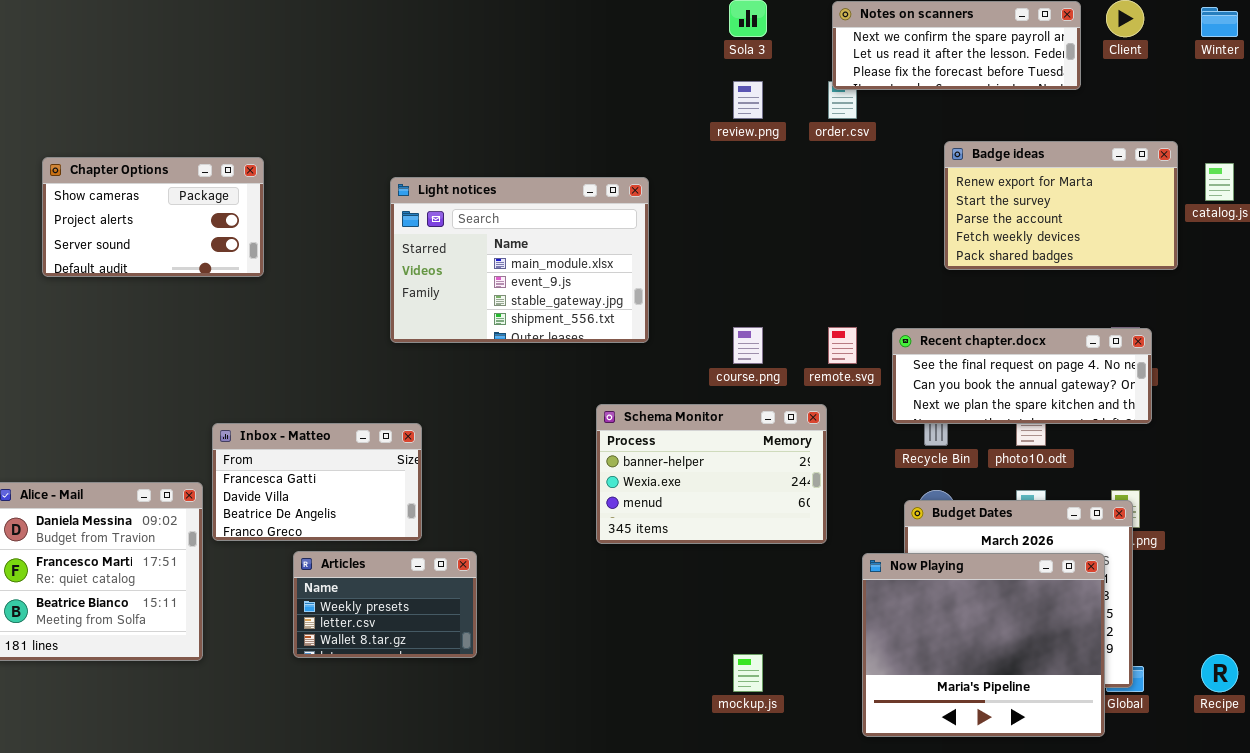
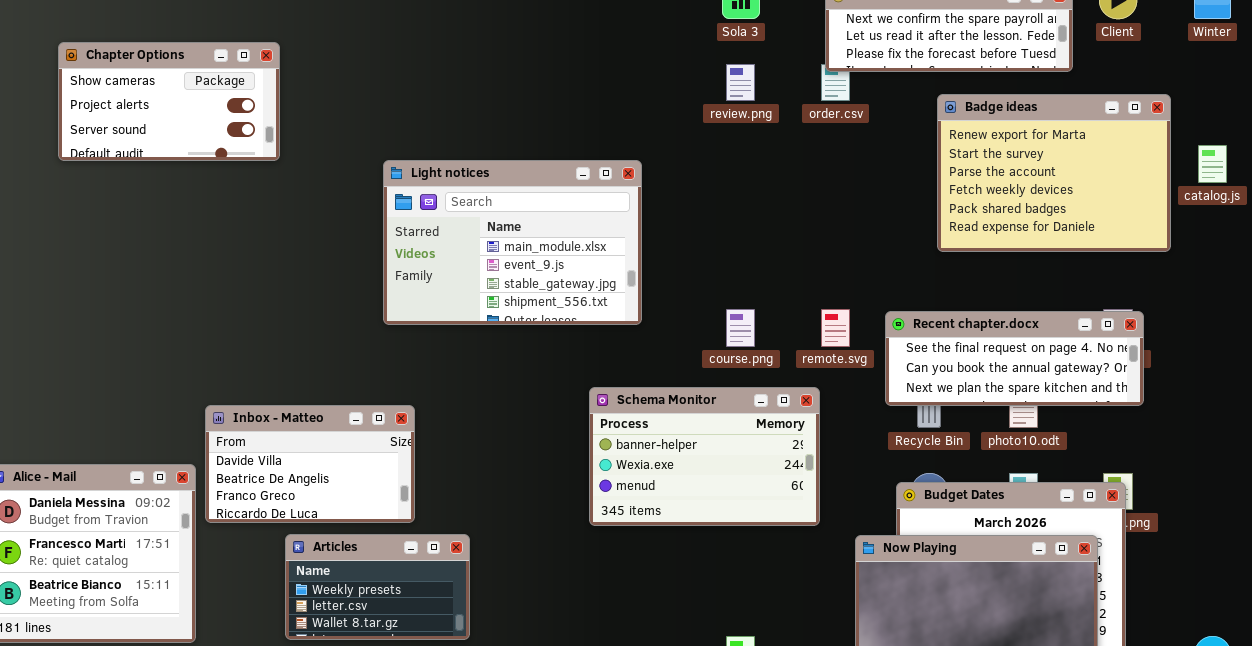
Badge ideas: [944,141,1178,270] -> [937,94,1171,252], resized
Chapter Options: [42,157,264,277] -> [58,42,280,161], moved
Inbox - Matteo: [212,423,422,541] -> [205,405,415,523], scrolled down 1 row

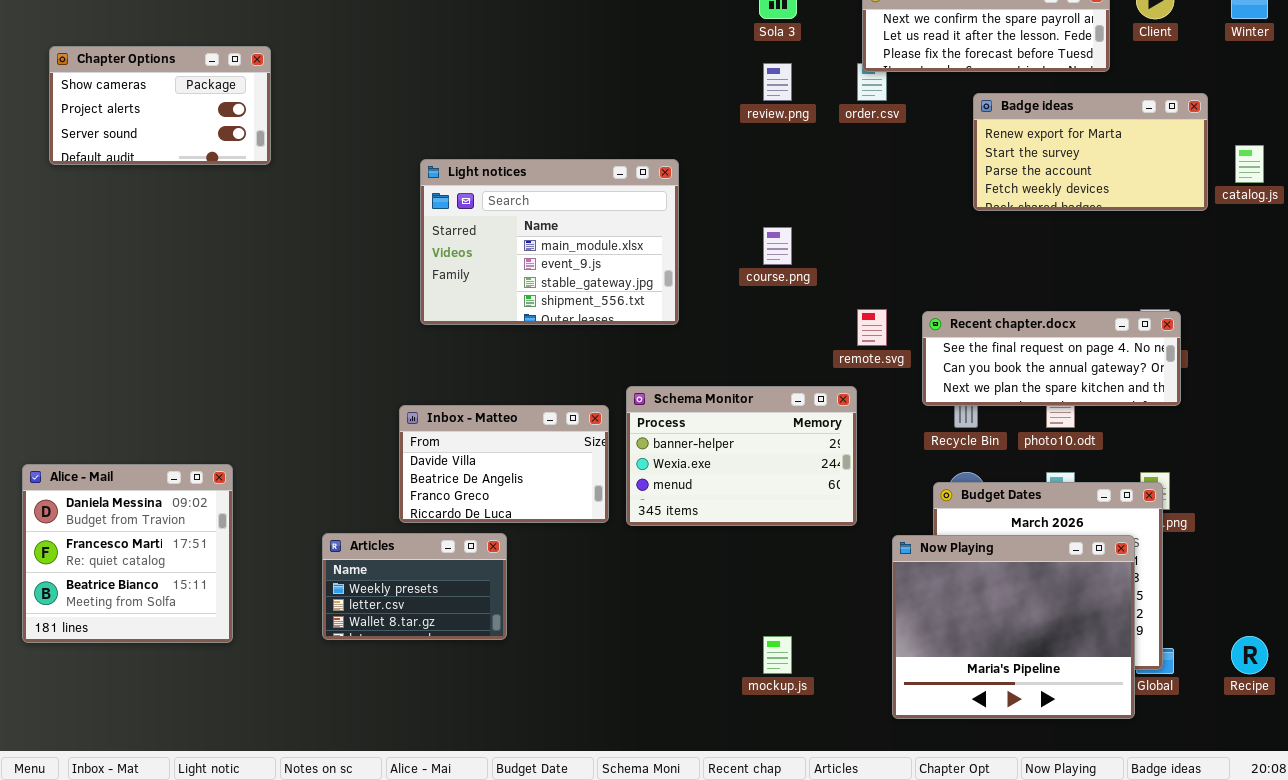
Chapter Options: [58,42,280,161] -> [49,46,271,165], moved
Badge ideas: [937,94,1171,252] -> [973,93,1208,211], resized
course.png: [726,309,755,347] -> [763,227,792,265], moved
Inbox - Matteo: [205,405,415,523] -> [399,405,609,523], moved

